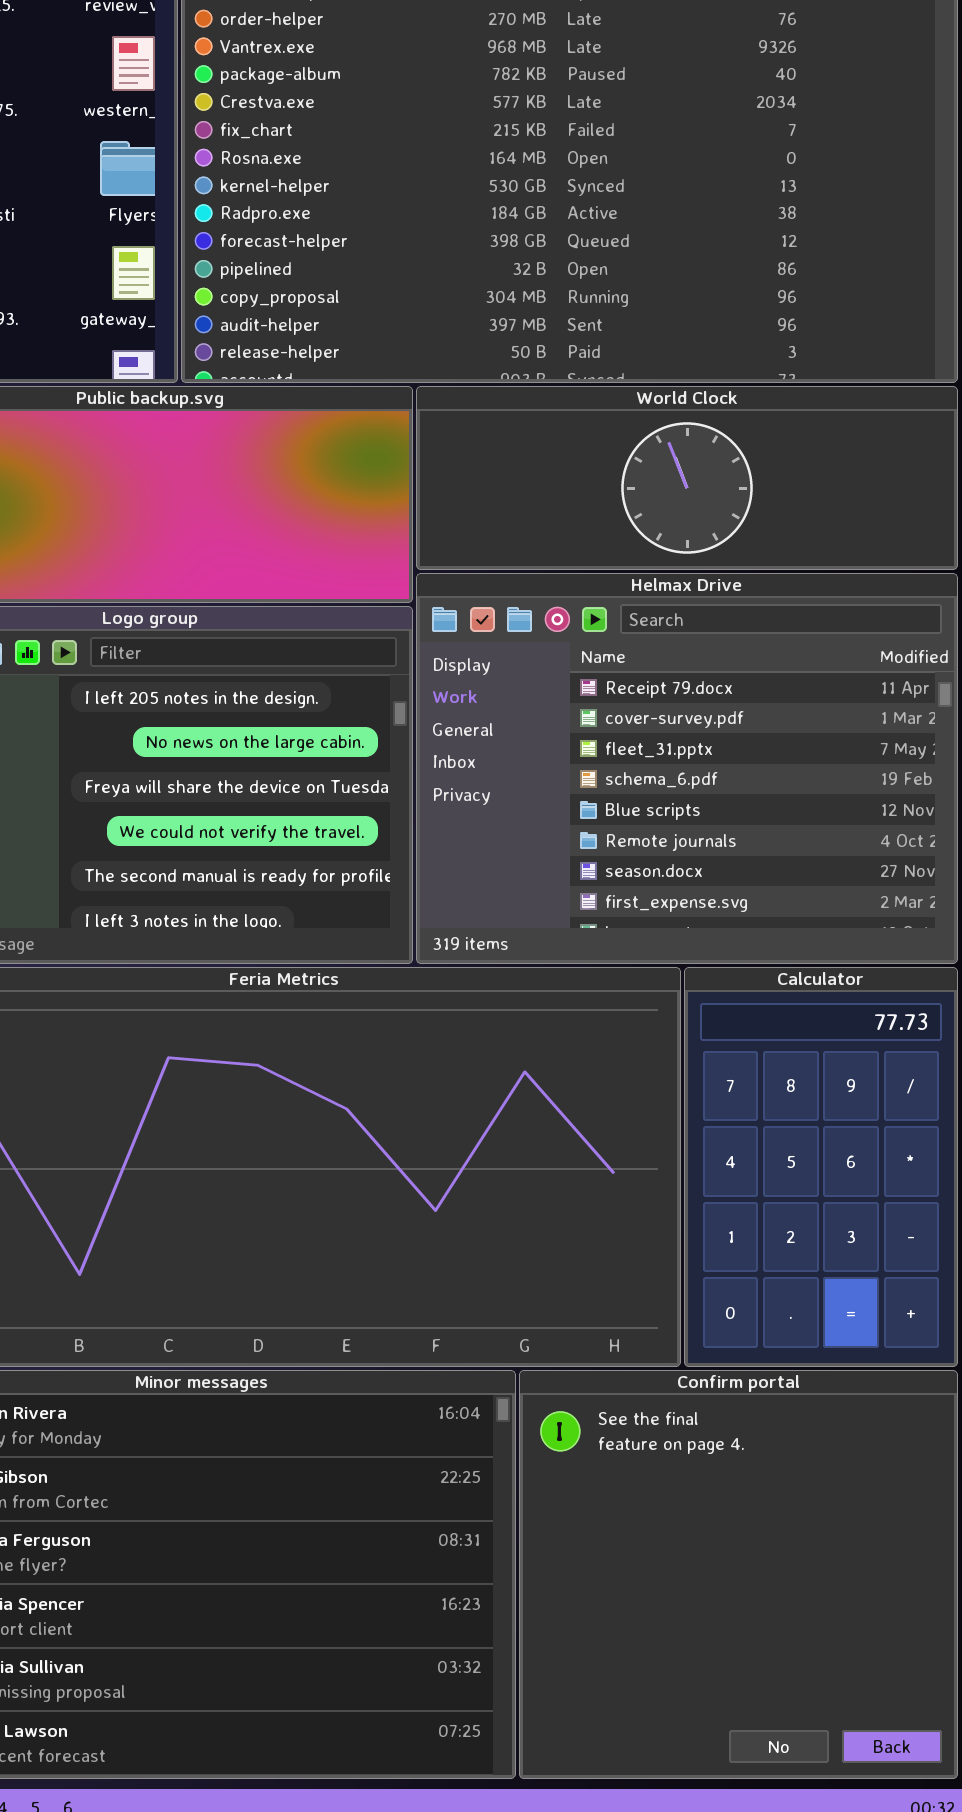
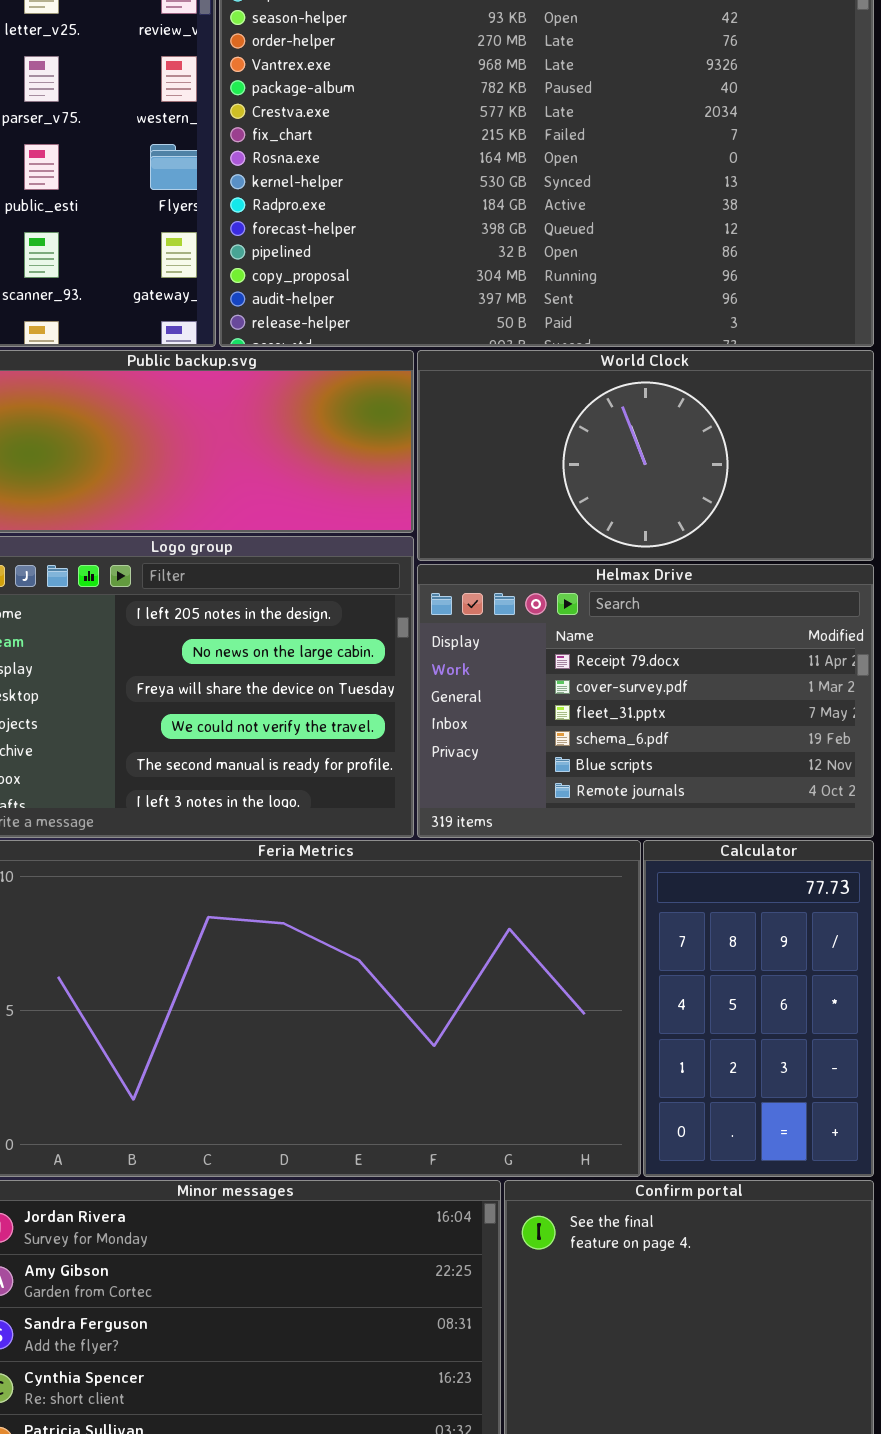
World Clock: [416,386,958,570] -> [417,350,874,561], resized
Helmax Drive: [416,573,958,964] -> [417,564,874,838], resized

